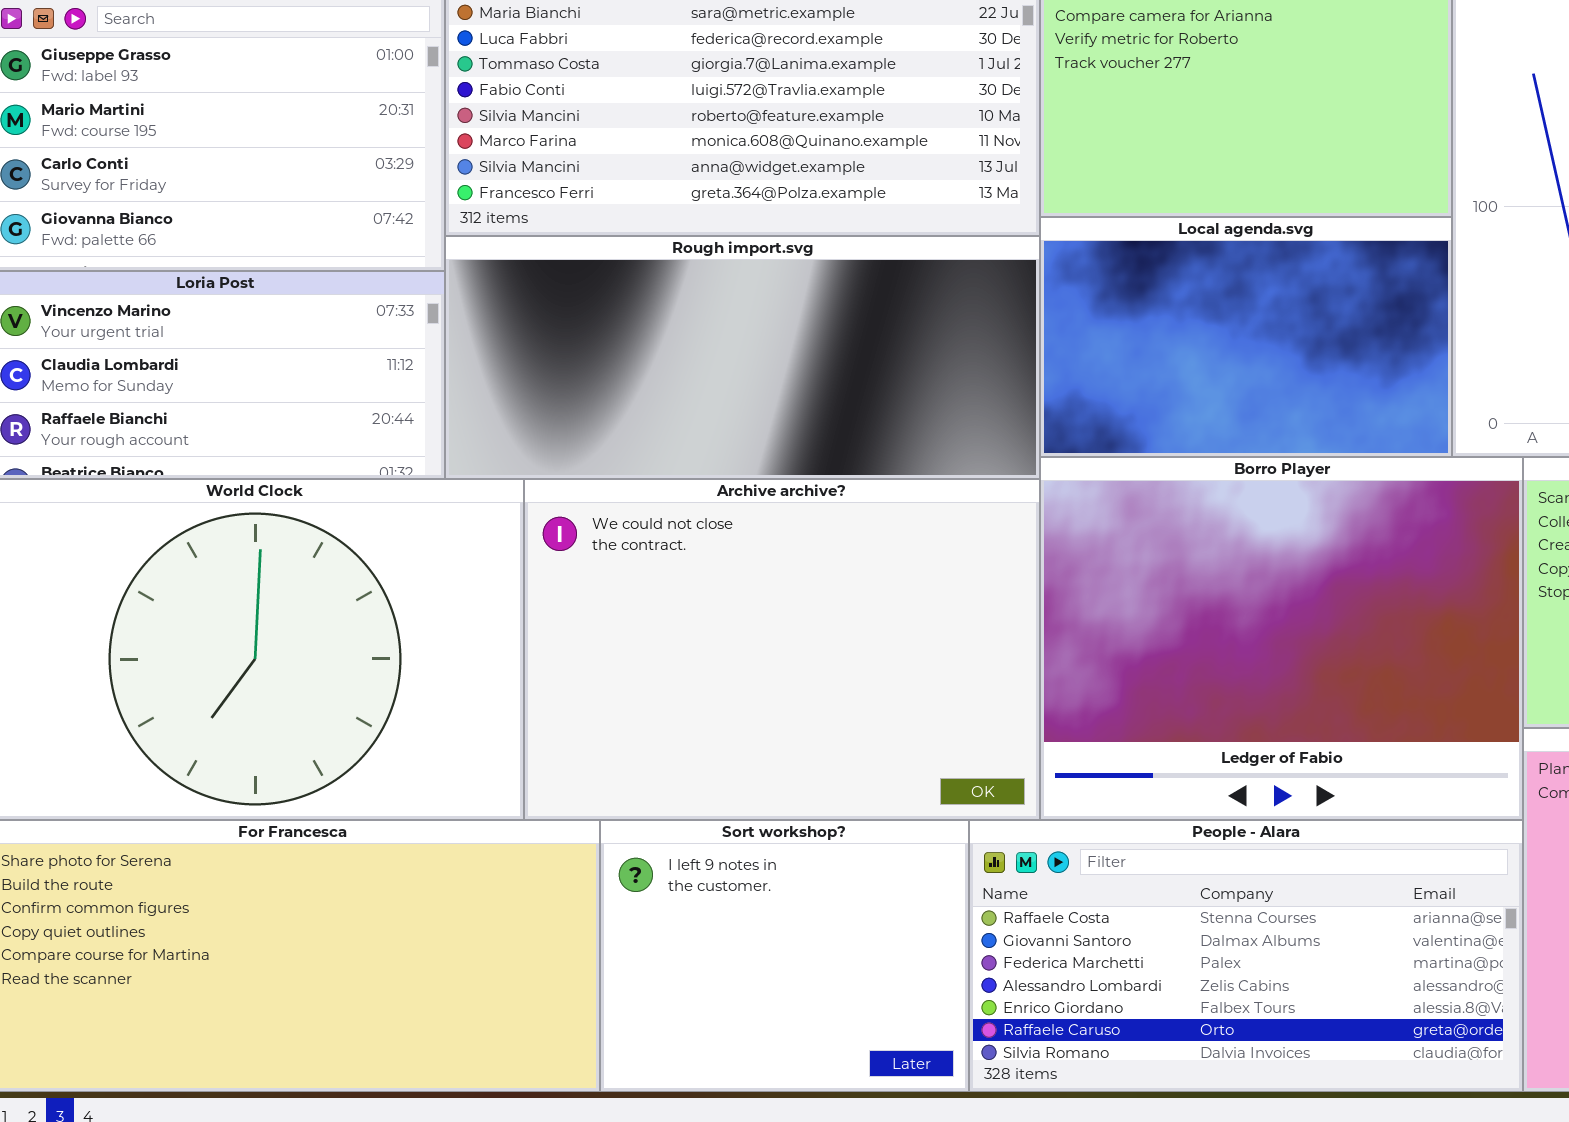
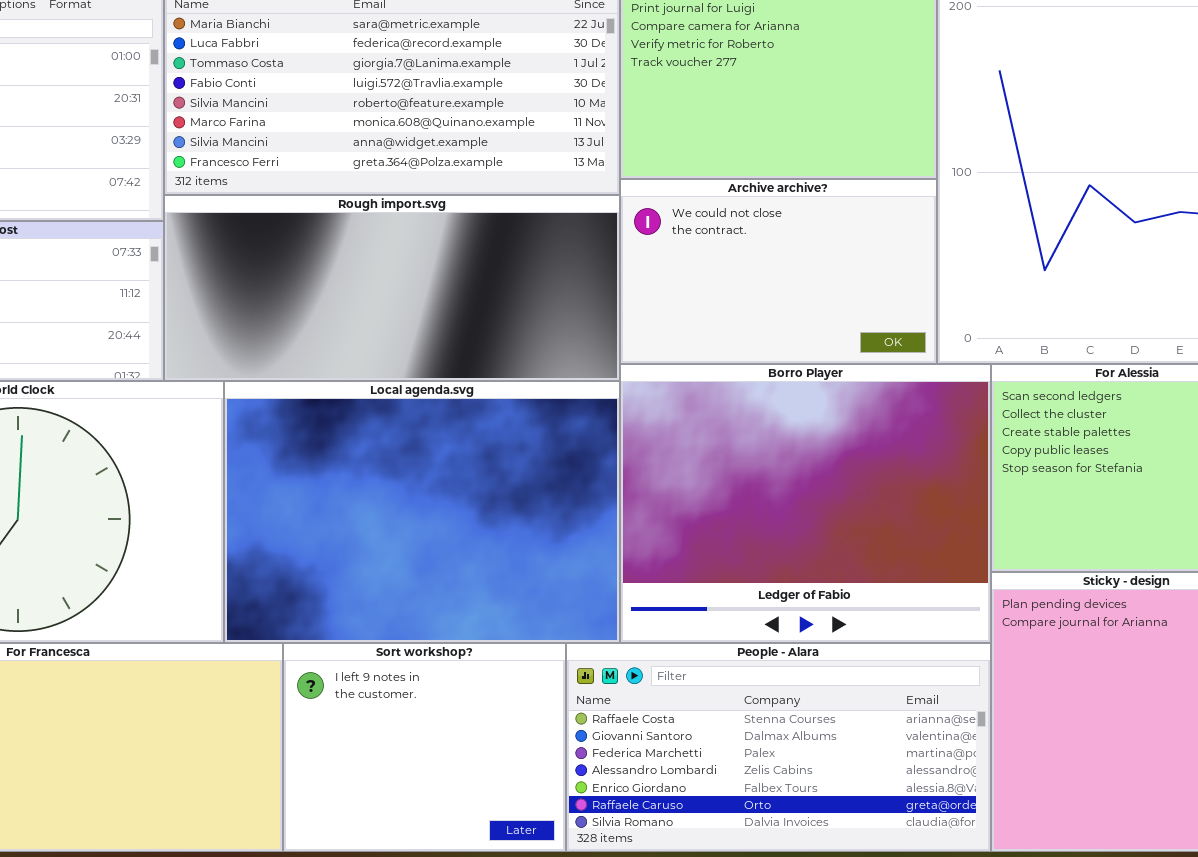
Local agenda.svg: [1040,217,1452,457] -> [224,381,620,643], moved, resized
Archive archive?: [524,479,1040,820] -> [620,179,937,364], moved, resized

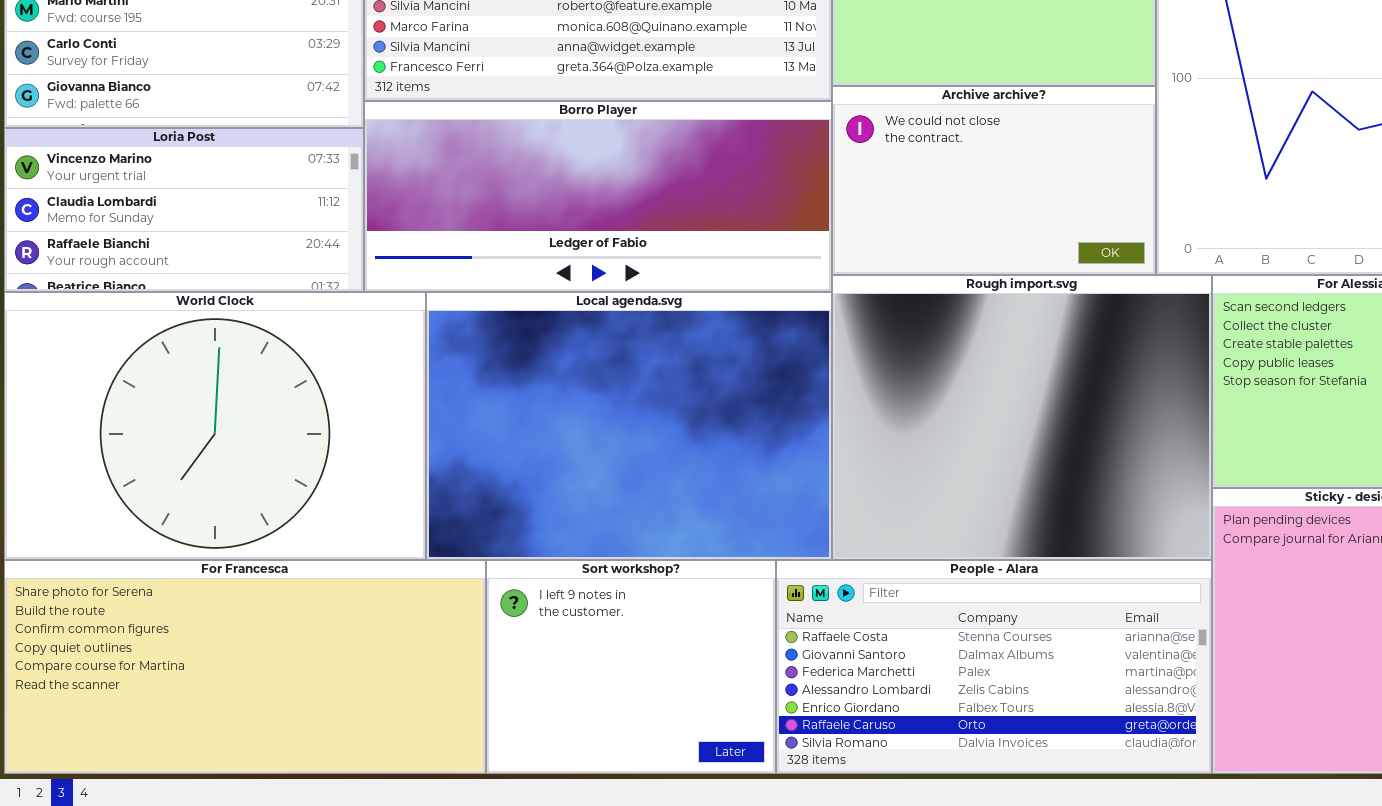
Rough import.svg: [164,195,620,381] -> [832,275,1212,560], moved, resized
Borro Player: [620,364,991,643] -> [364,101,832,292], moved, resized

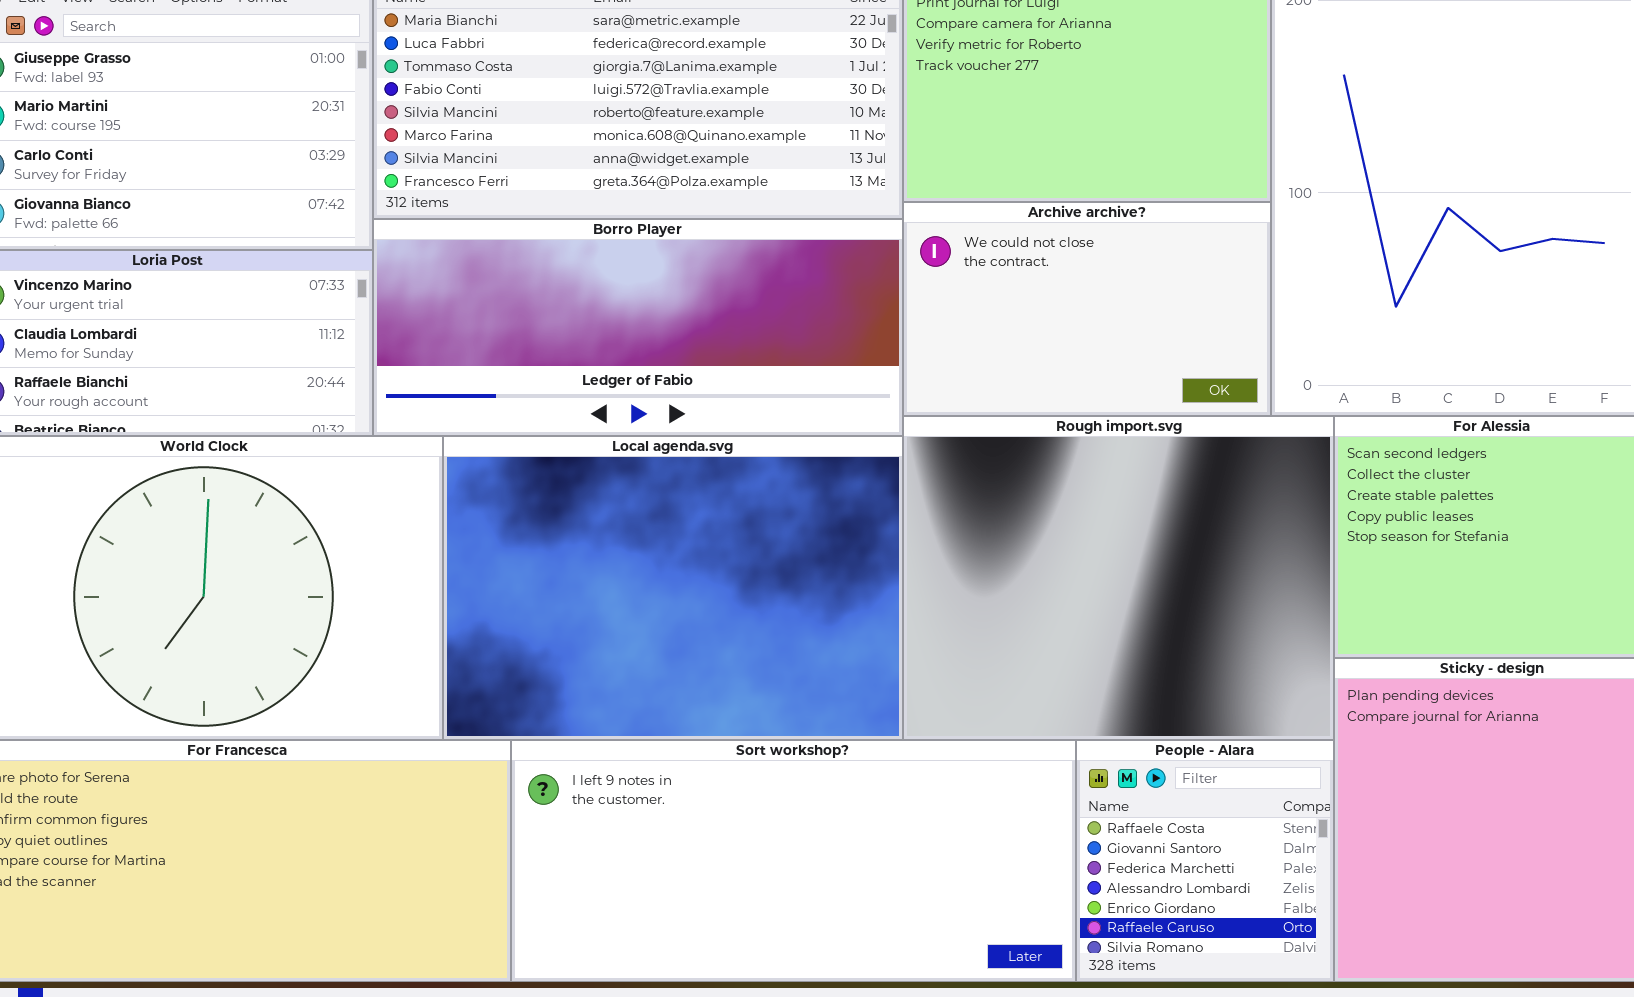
Sort workshop?: [486,560,776,774] -> [511,740,1076,982], resized
People - Alara: [776,560,1212,774] -> [1076,740,1334,982], resized

